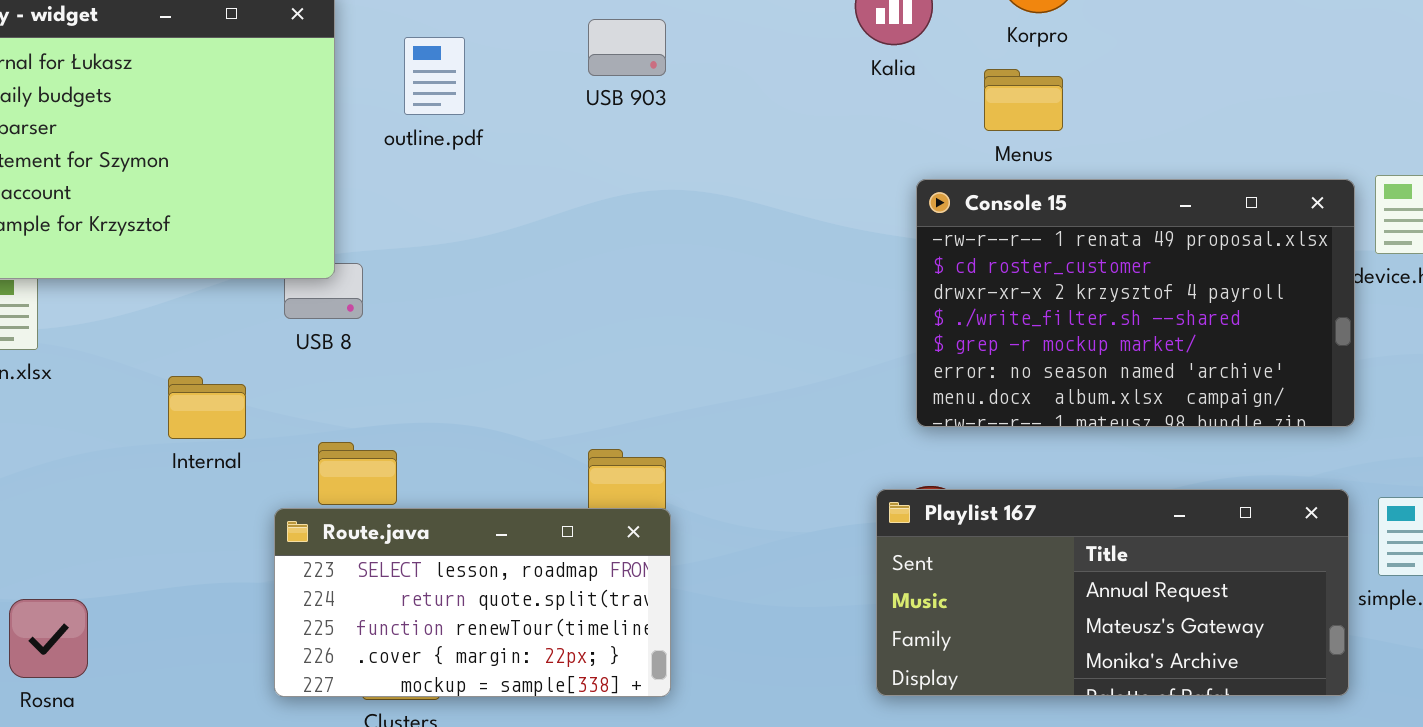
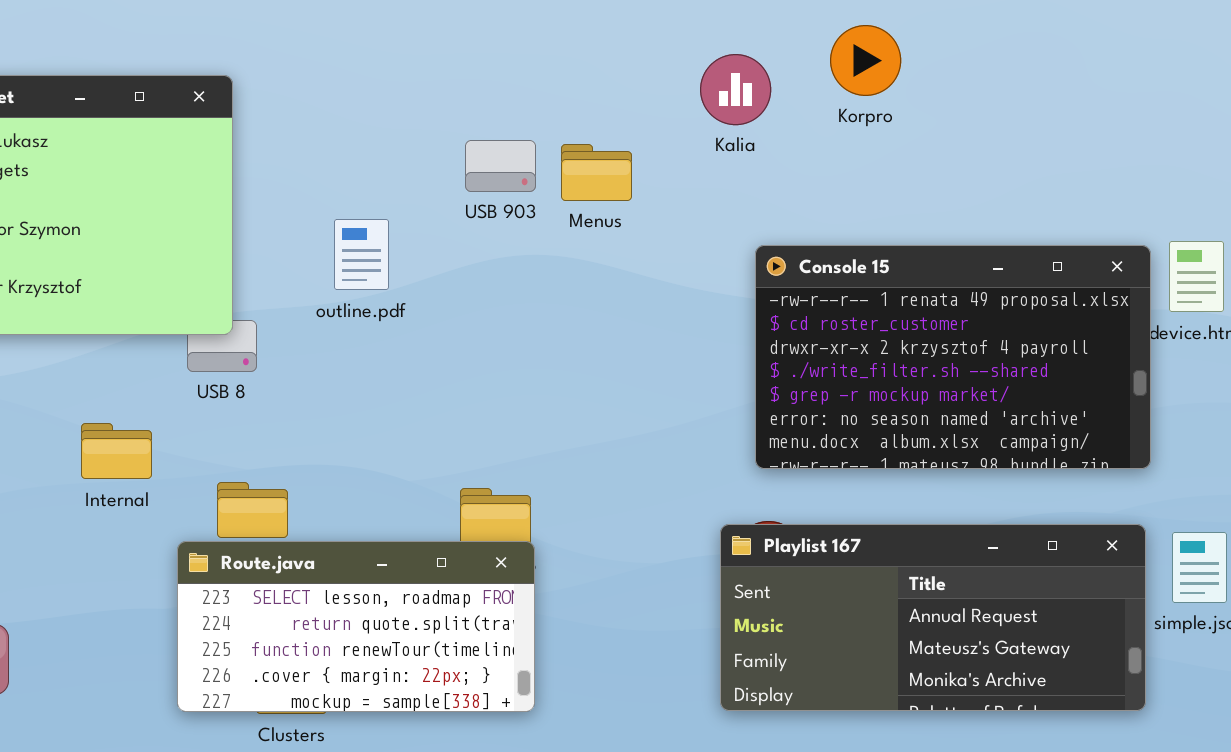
USB 903: [588,19,666,76] -> [465,140,536,192], moved
outline.pdf: [404,37,465,115] -> [334,219,389,290], moved
Menus: [984,69,1063,131] -> [561,144,632,201], moved

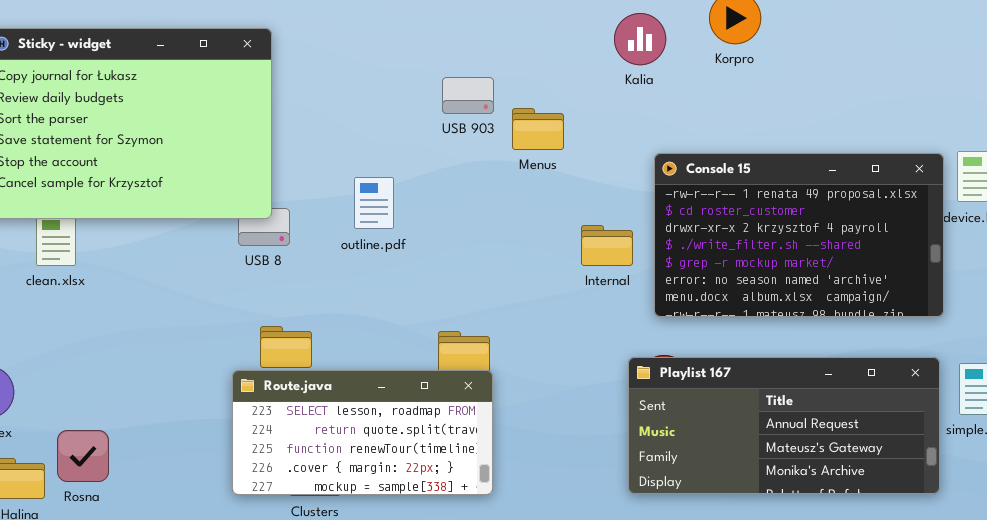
Menus: [561,144,632,201] -> [512,108,564,150], moved
outline.pdf: [334,219,389,290] -> [354,177,394,229], moved
Internal: [81,423,152,479] -> [581,225,633,266], moved

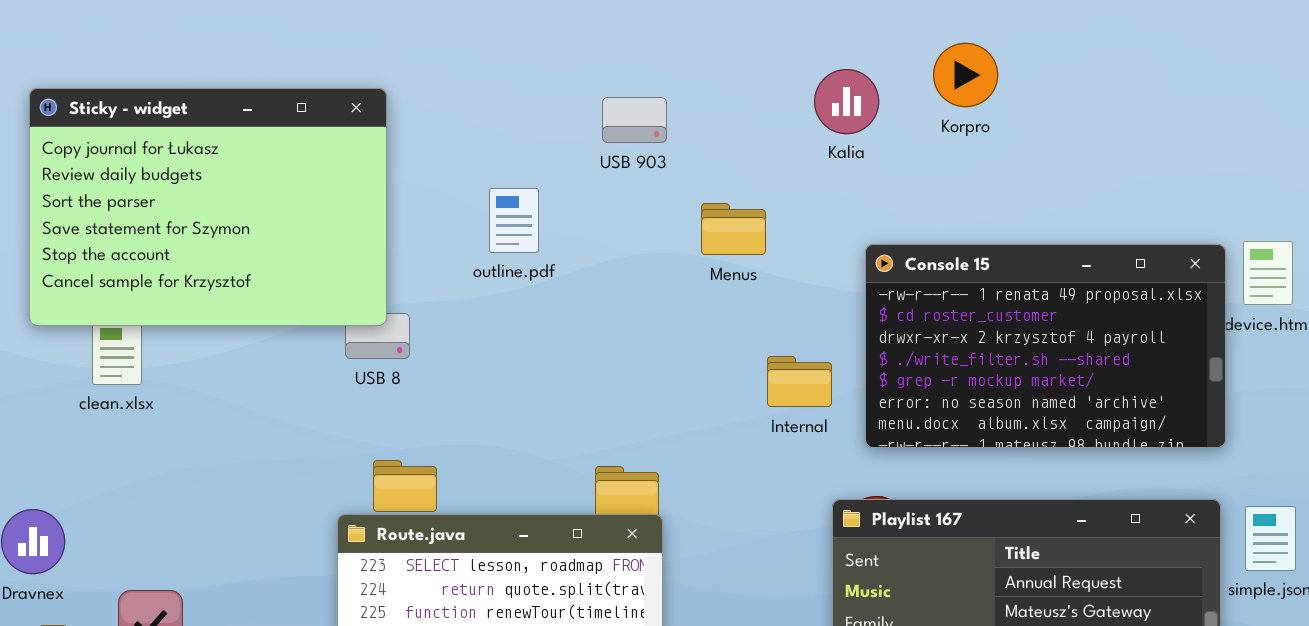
USB 903: [442,77,494,114] -> [602,97,667,143], moved
Menus: [512,108,564,150] -> [701,203,766,255], moved
outline.pdf: [354,177,394,229] -> [489,188,539,253], moved
Internal: [581,225,633,266] -> [767,356,832,407], moved

